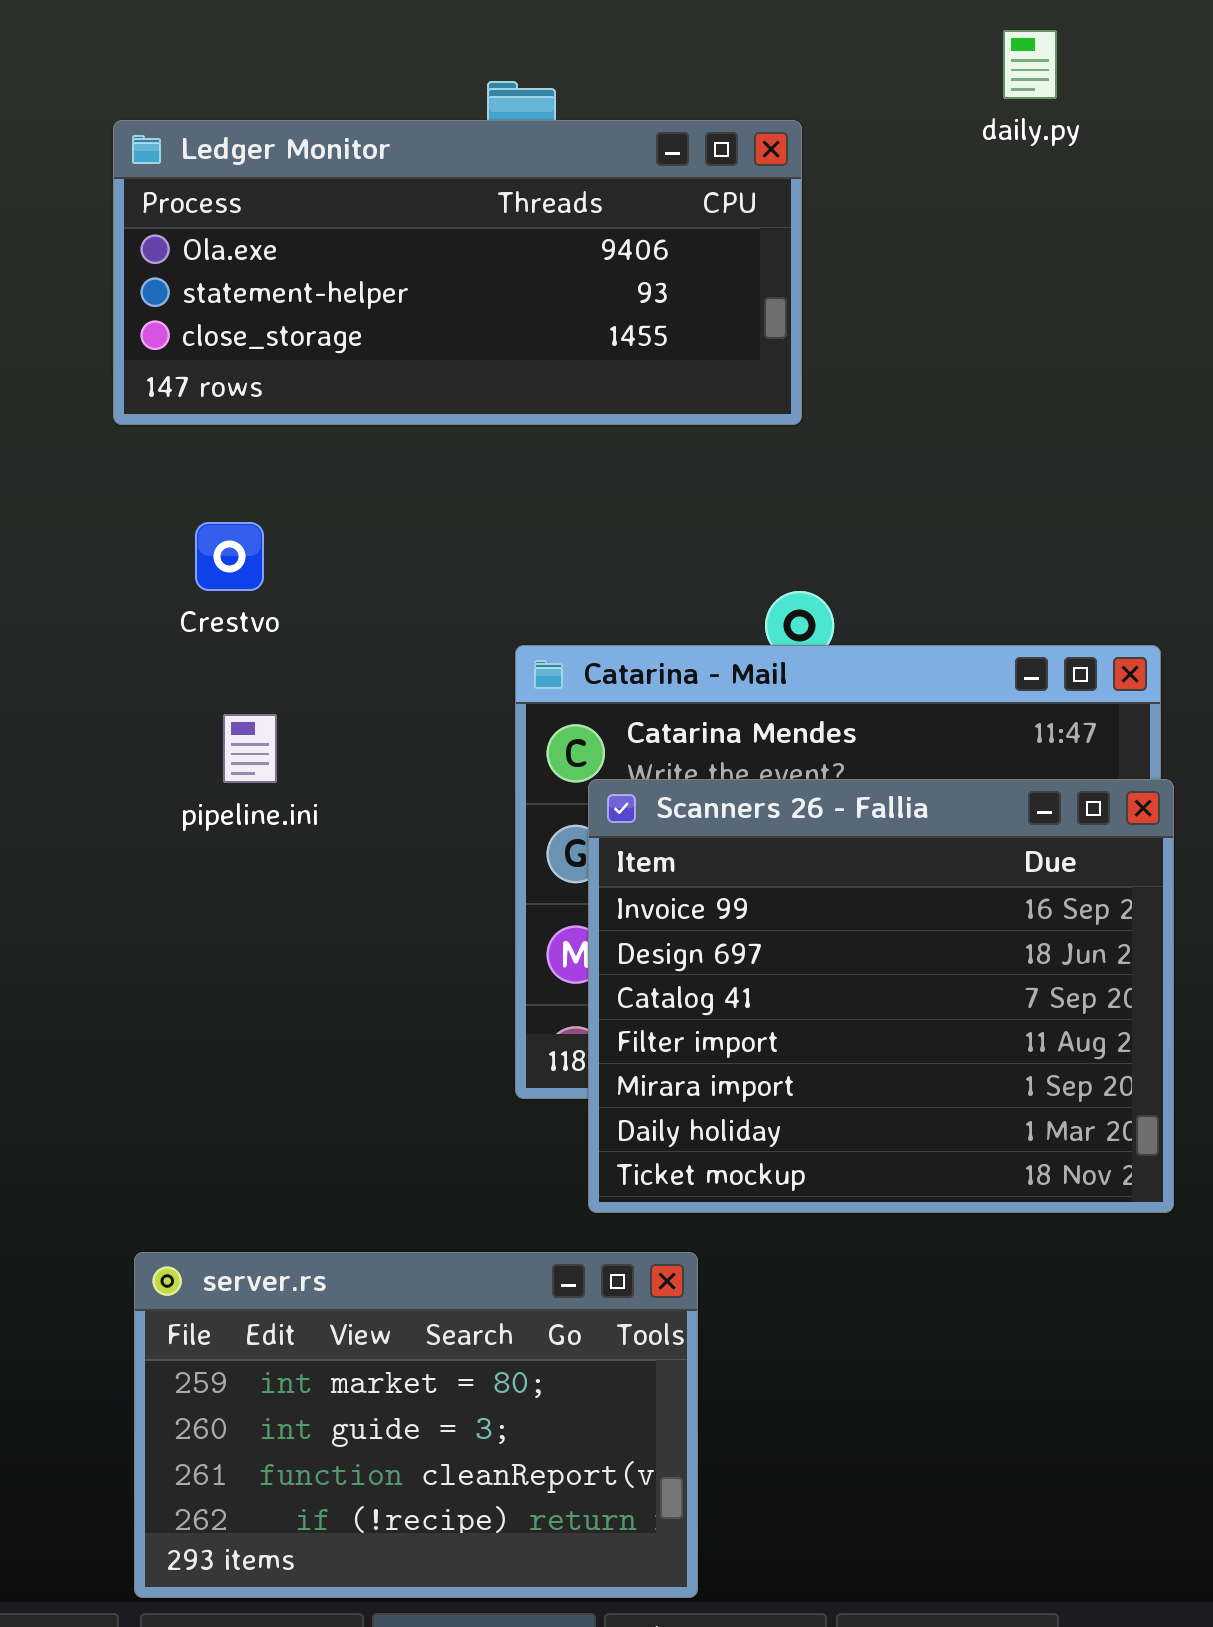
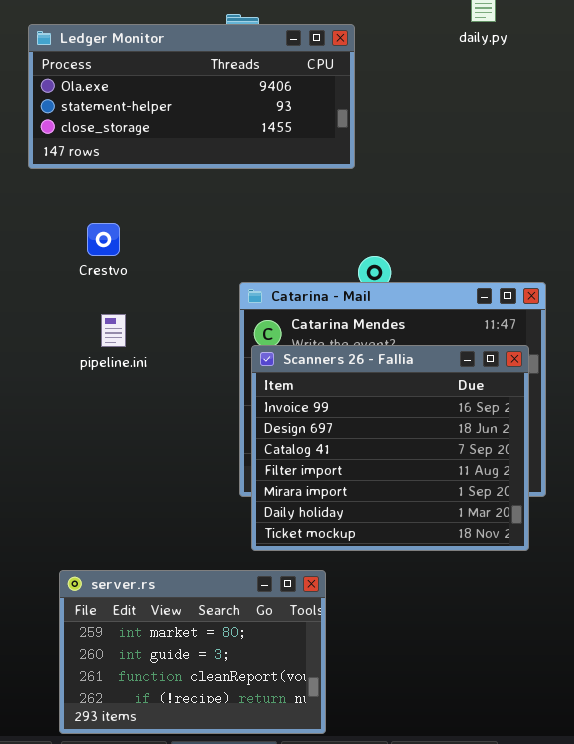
Ledger Monitor: [113,120,802,425] -> [28,24,355,169], moved
Scanners 26 - Fallia: [588,779,1174,1213] -> [251,345,529,551], moved

